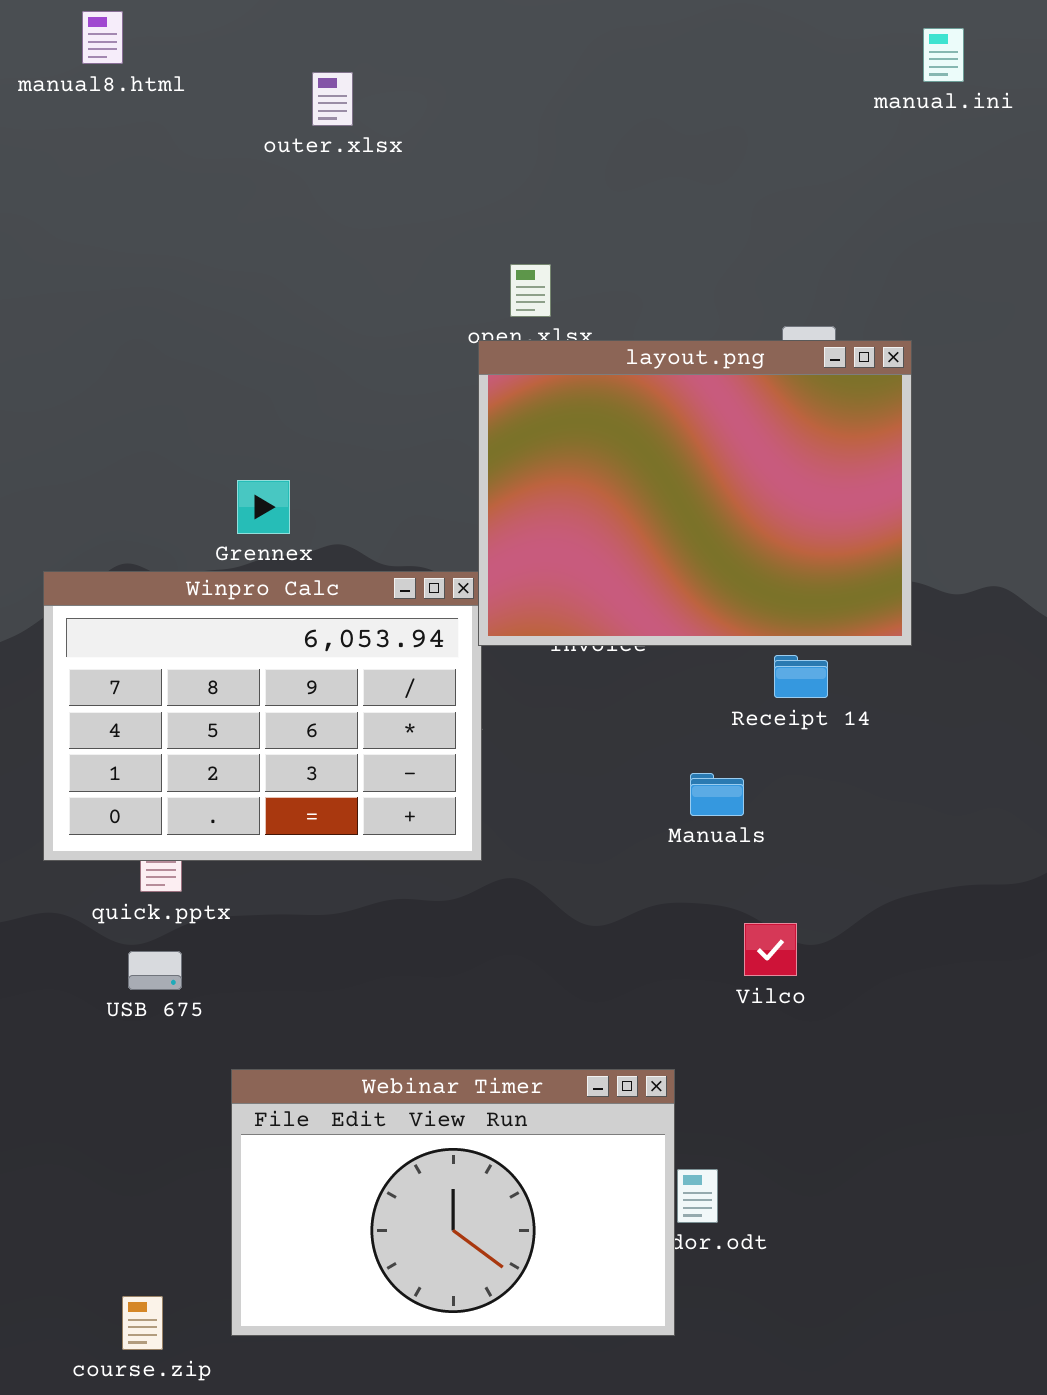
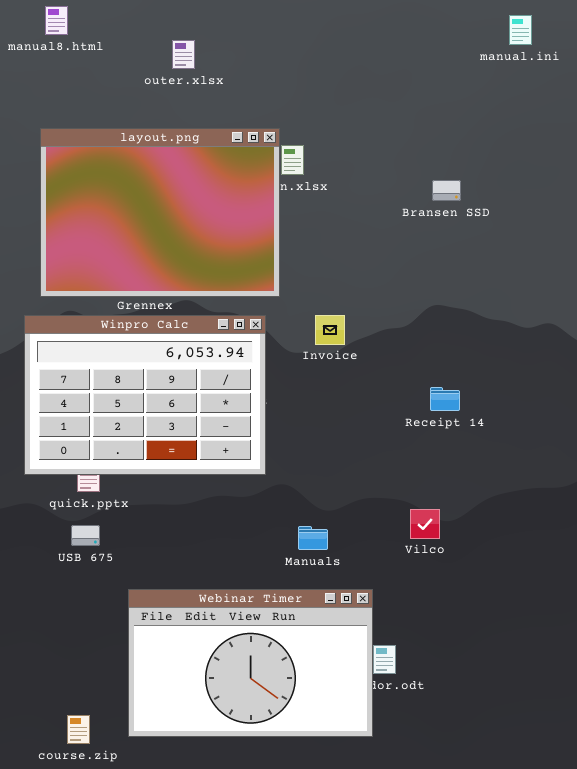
layout.png: [478,340,912,646] -> [40,128,280,297], moved
Receipt 14: [774,655,828,698] -> [430,387,460,411], moved
Manuals: [690,773,744,816] -> [298,526,328,550], moved

